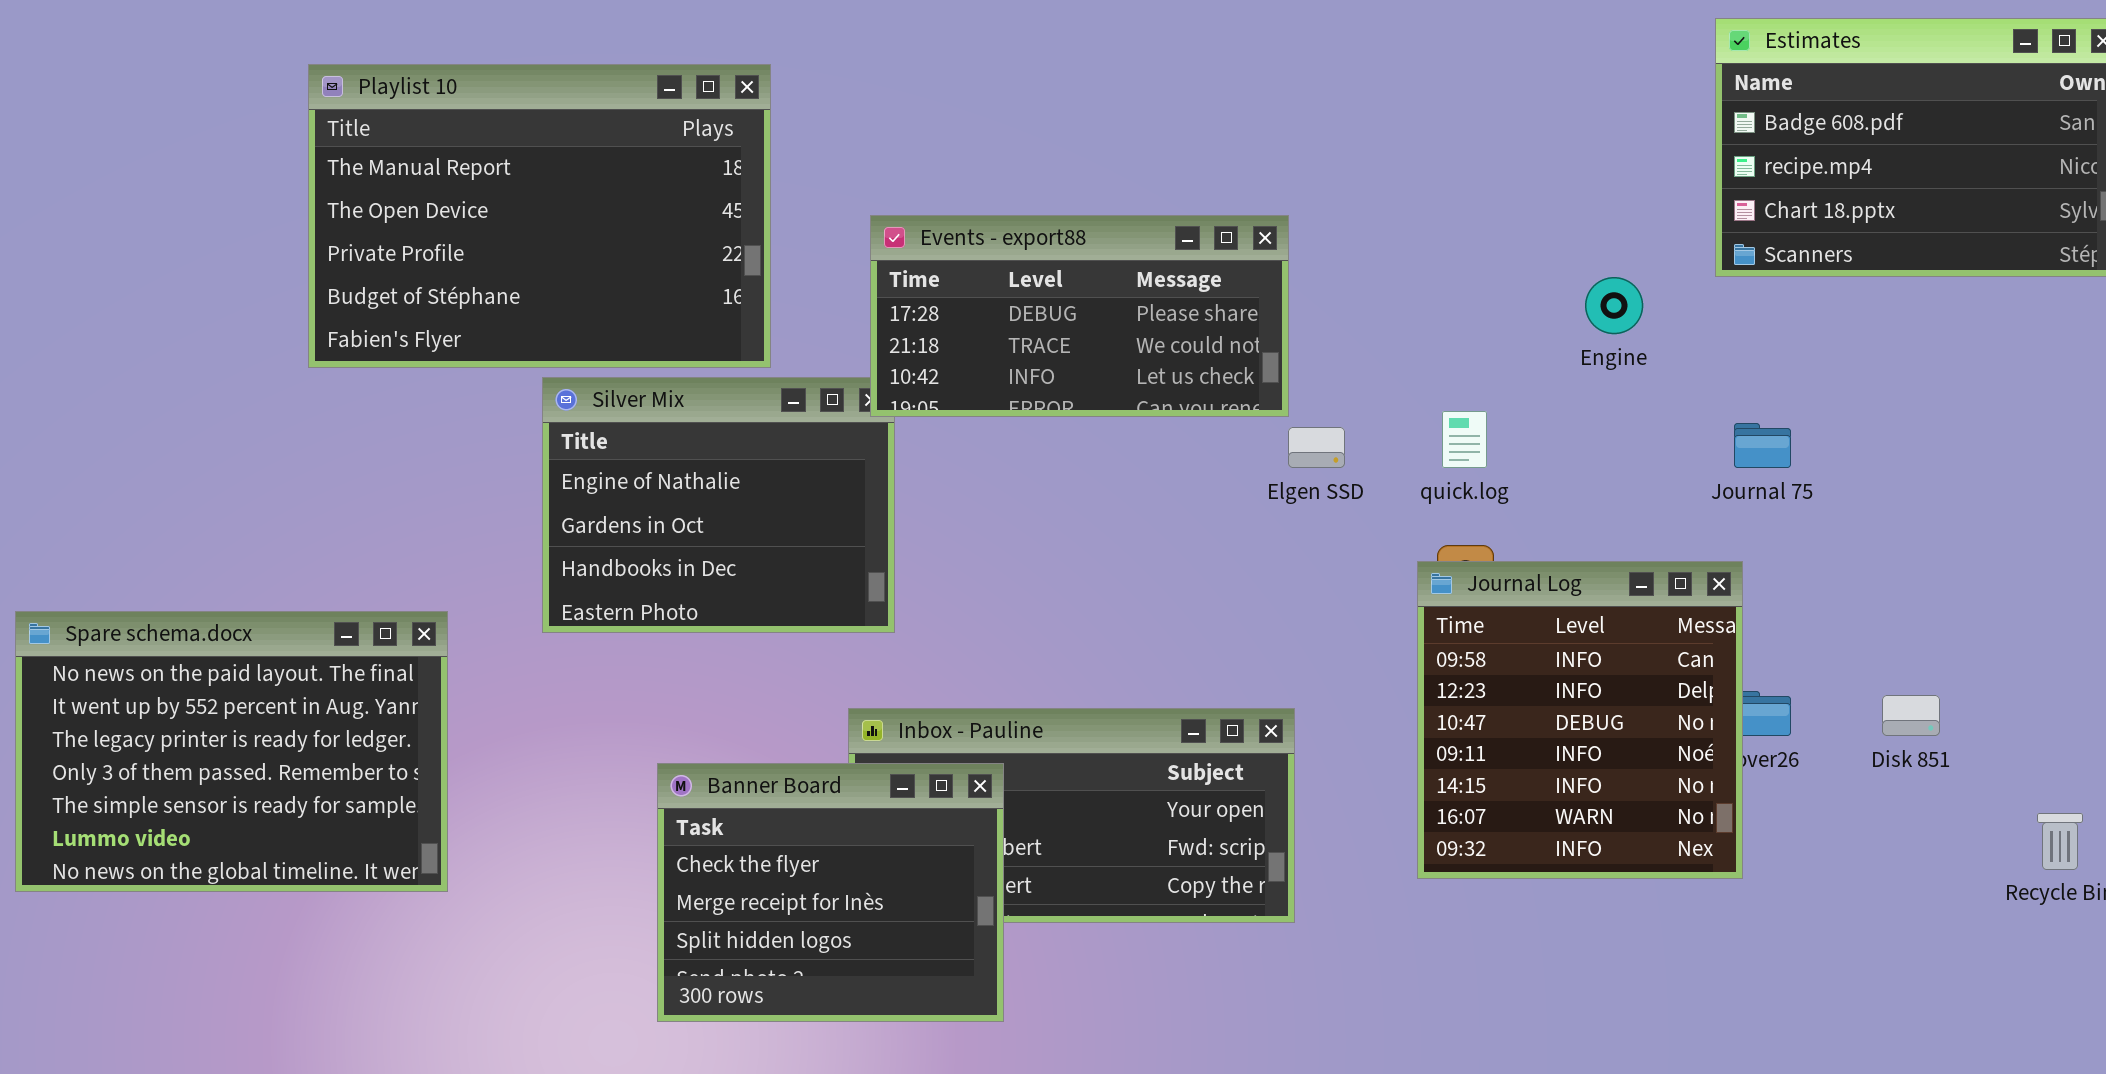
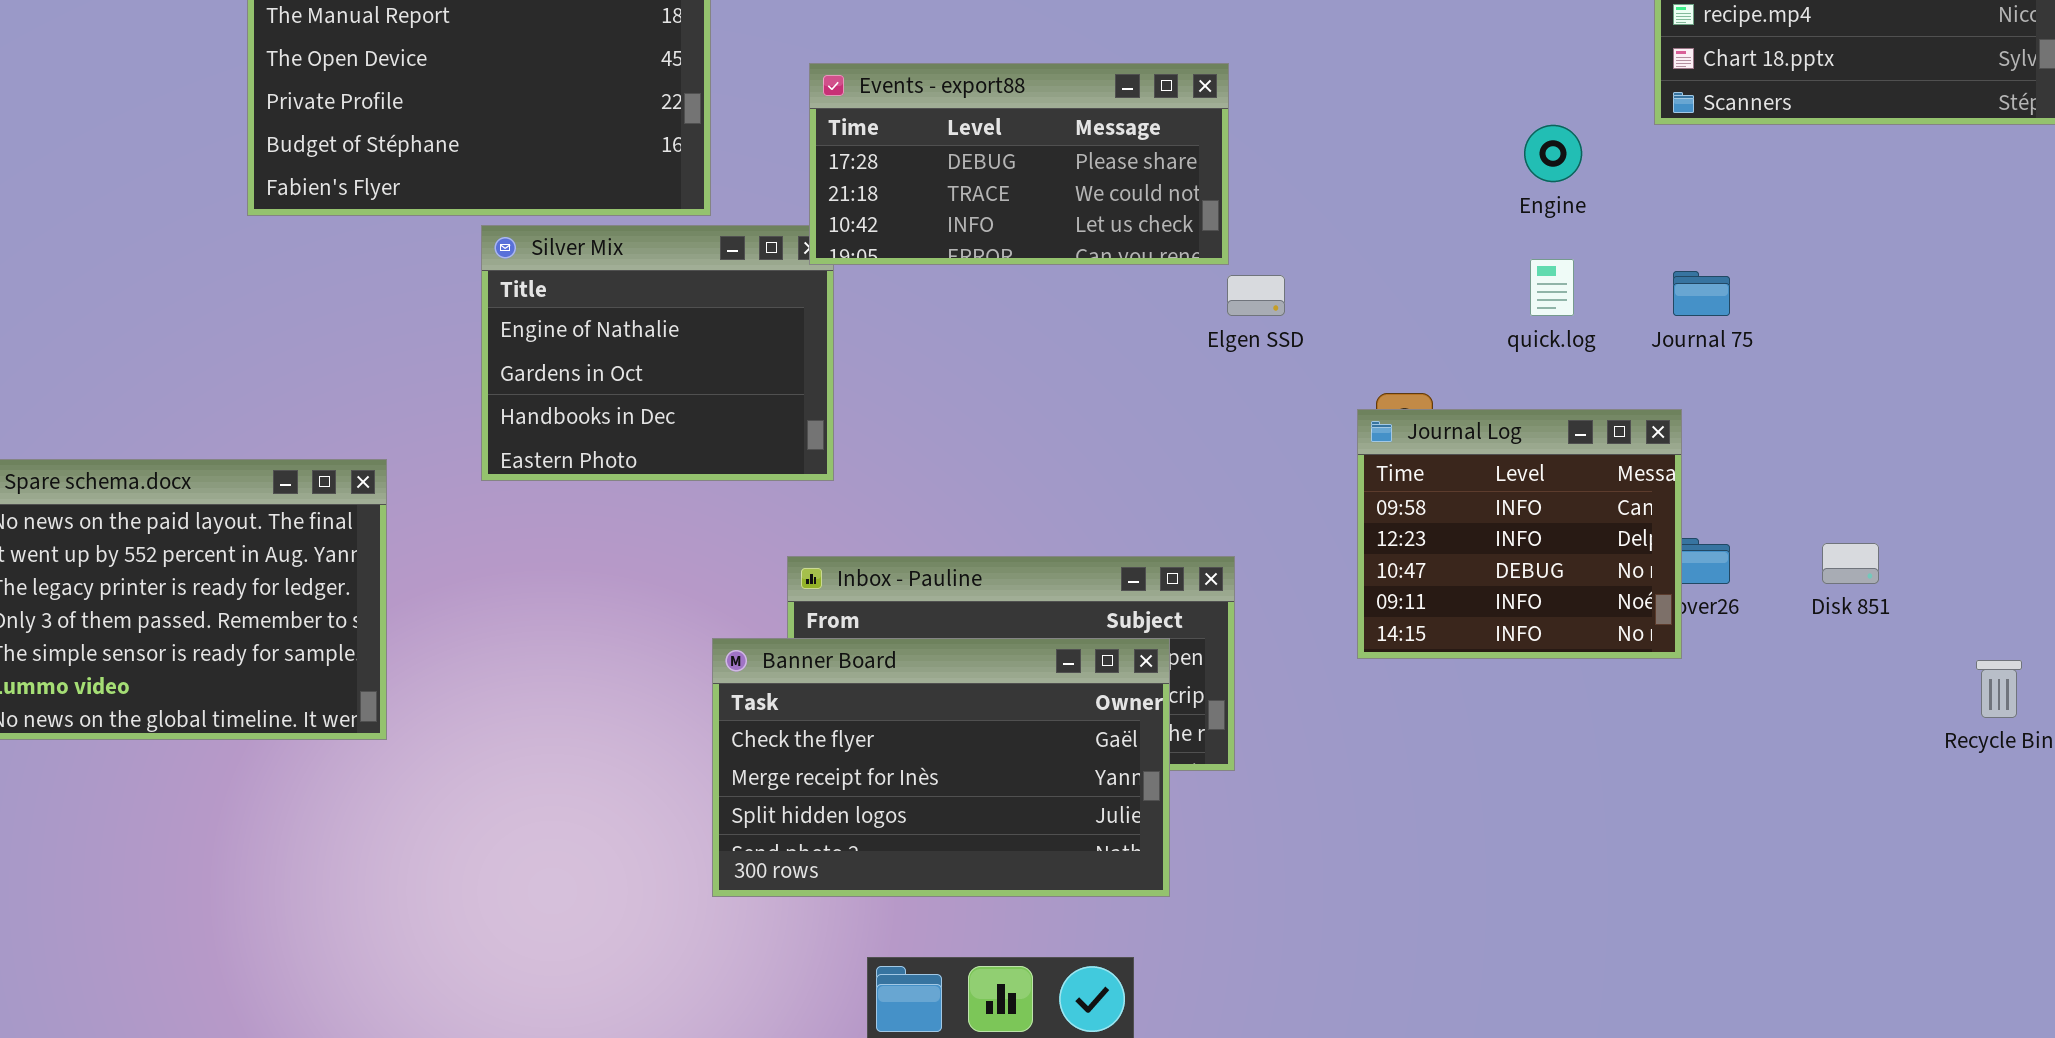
quick.log: [1442,411,1487,468] -> [1530,259,1574,316], moved
Journal Log: [1417,561,1743,879] -> [1357,409,1682,659], resized
Banner Board: [657,763,1004,1022] -> [712,638,1170,897], moved, resized

